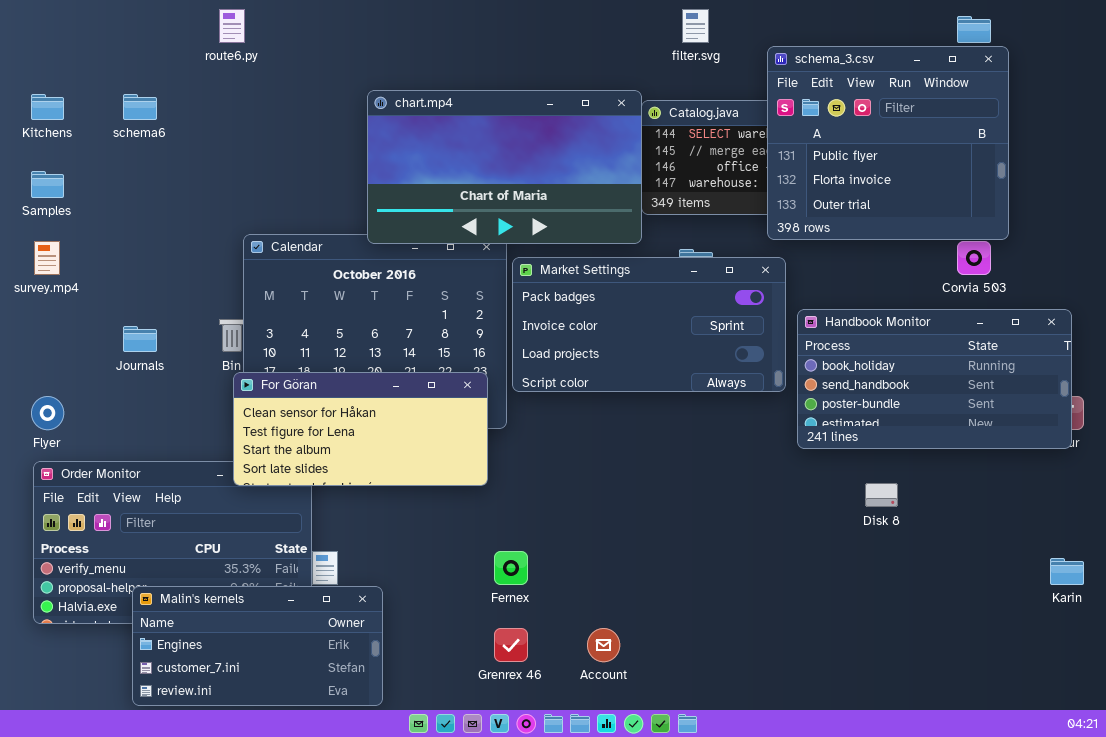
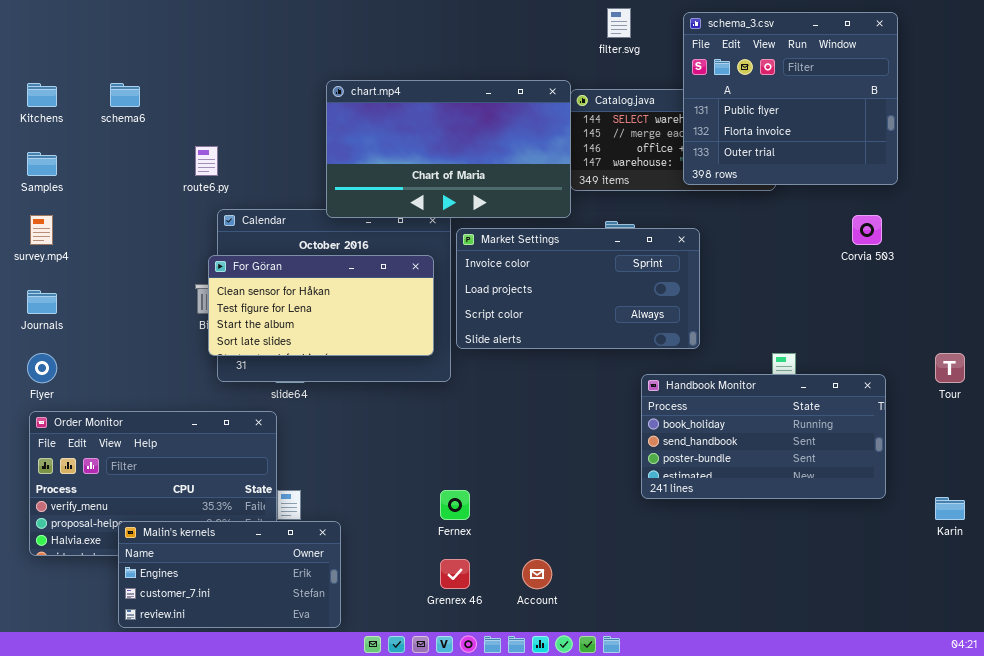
route6.py: [219,9,245,43] -> [195,146,218,176], moved
schema_3.csv: [767,46,1009,240] -> [683,12,898,185], moved
Market Settings: [512,257,786,392] -> [456,228,700,349], scrolled down 1 row
Handbook Monitor: [797,309,1072,449] -> [641,374,886,499], moved
Journals: [123,326,157,352] -> [27,290,57,314], moved
For Göran: [233,372,488,486] -> [208,255,434,356], moved

